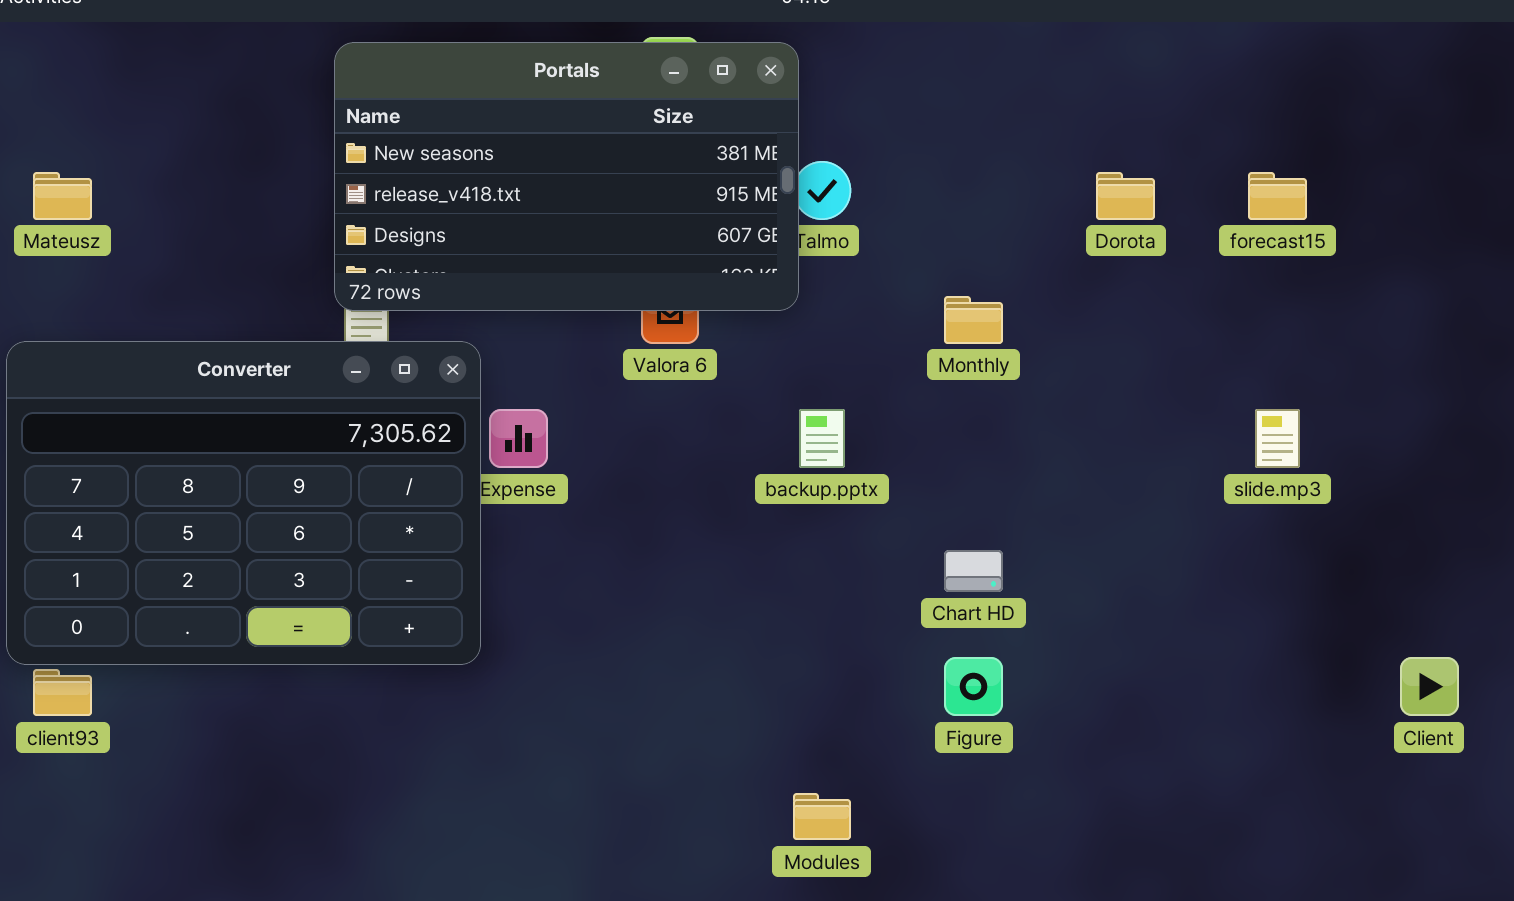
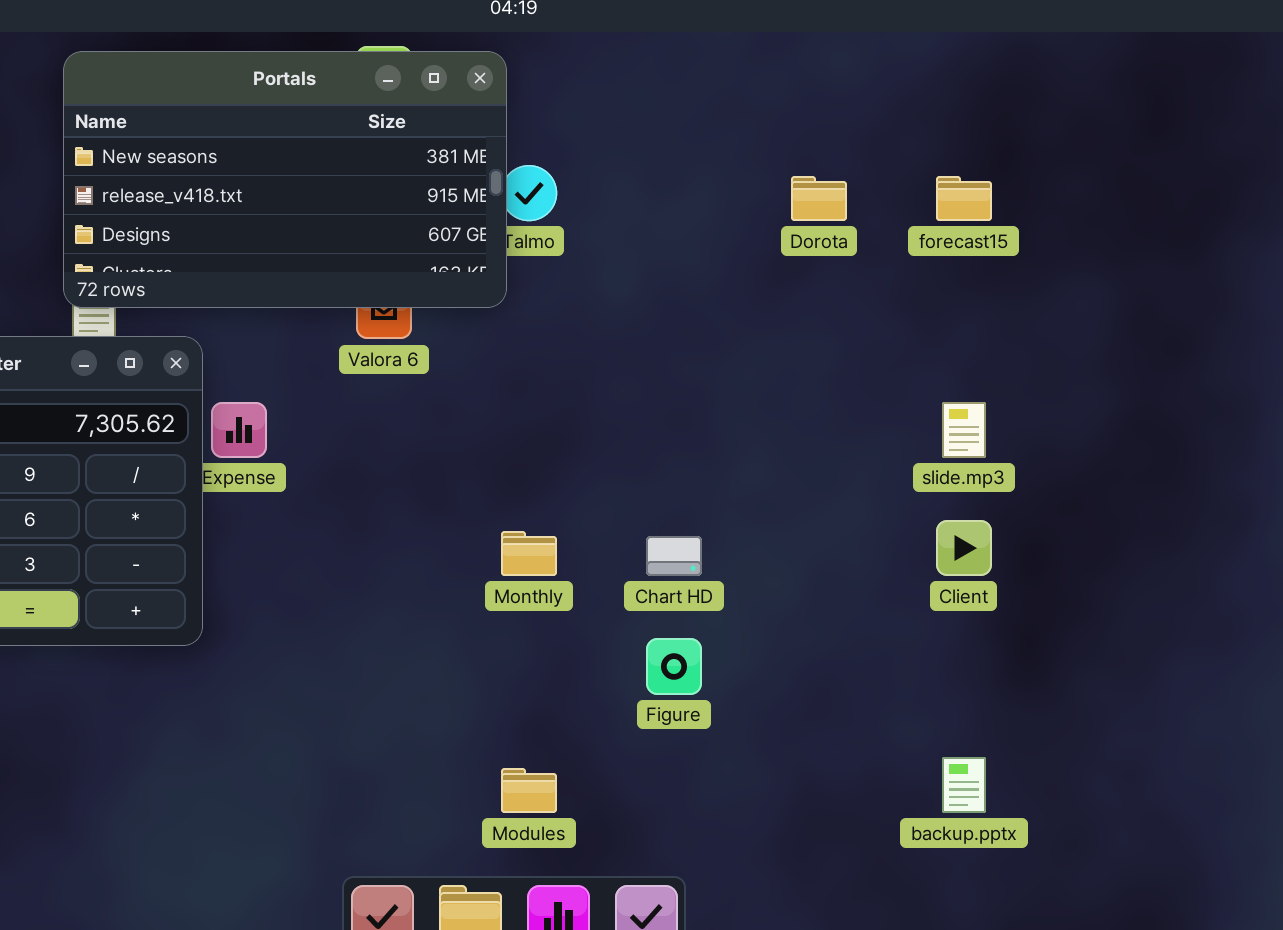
Monthly: [944,296,1003,344] -> [501,531,557,576], moved
backup.pptx: [799,409,845,468] -> [942,757,986,813], moved
Client: [1400,657,1459,716] -> [936,520,992,576], moved

